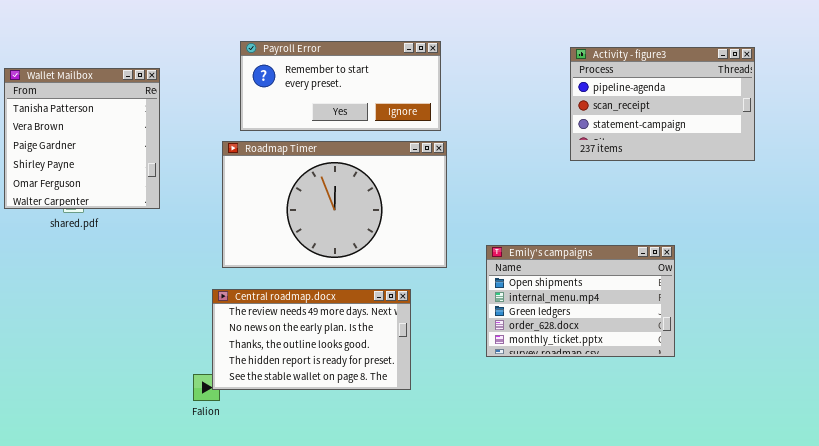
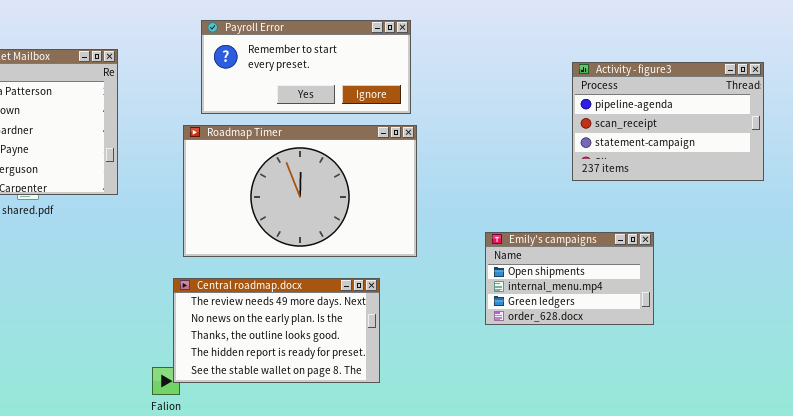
Activity - figure3: [570,47,755,161] -> [572,62,764,181], moved
Emily's campaigns: [486,245,675,357] -> [485,232,654,325], resized

